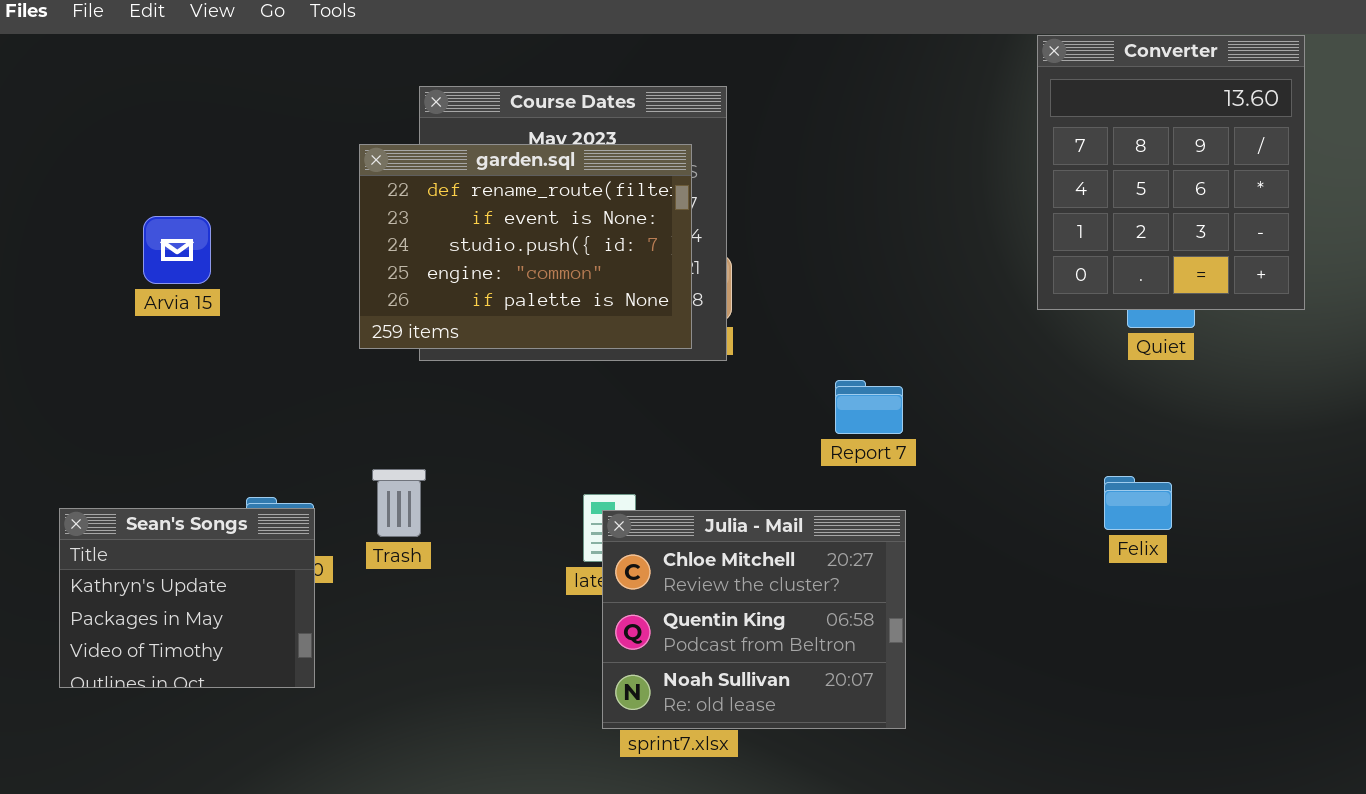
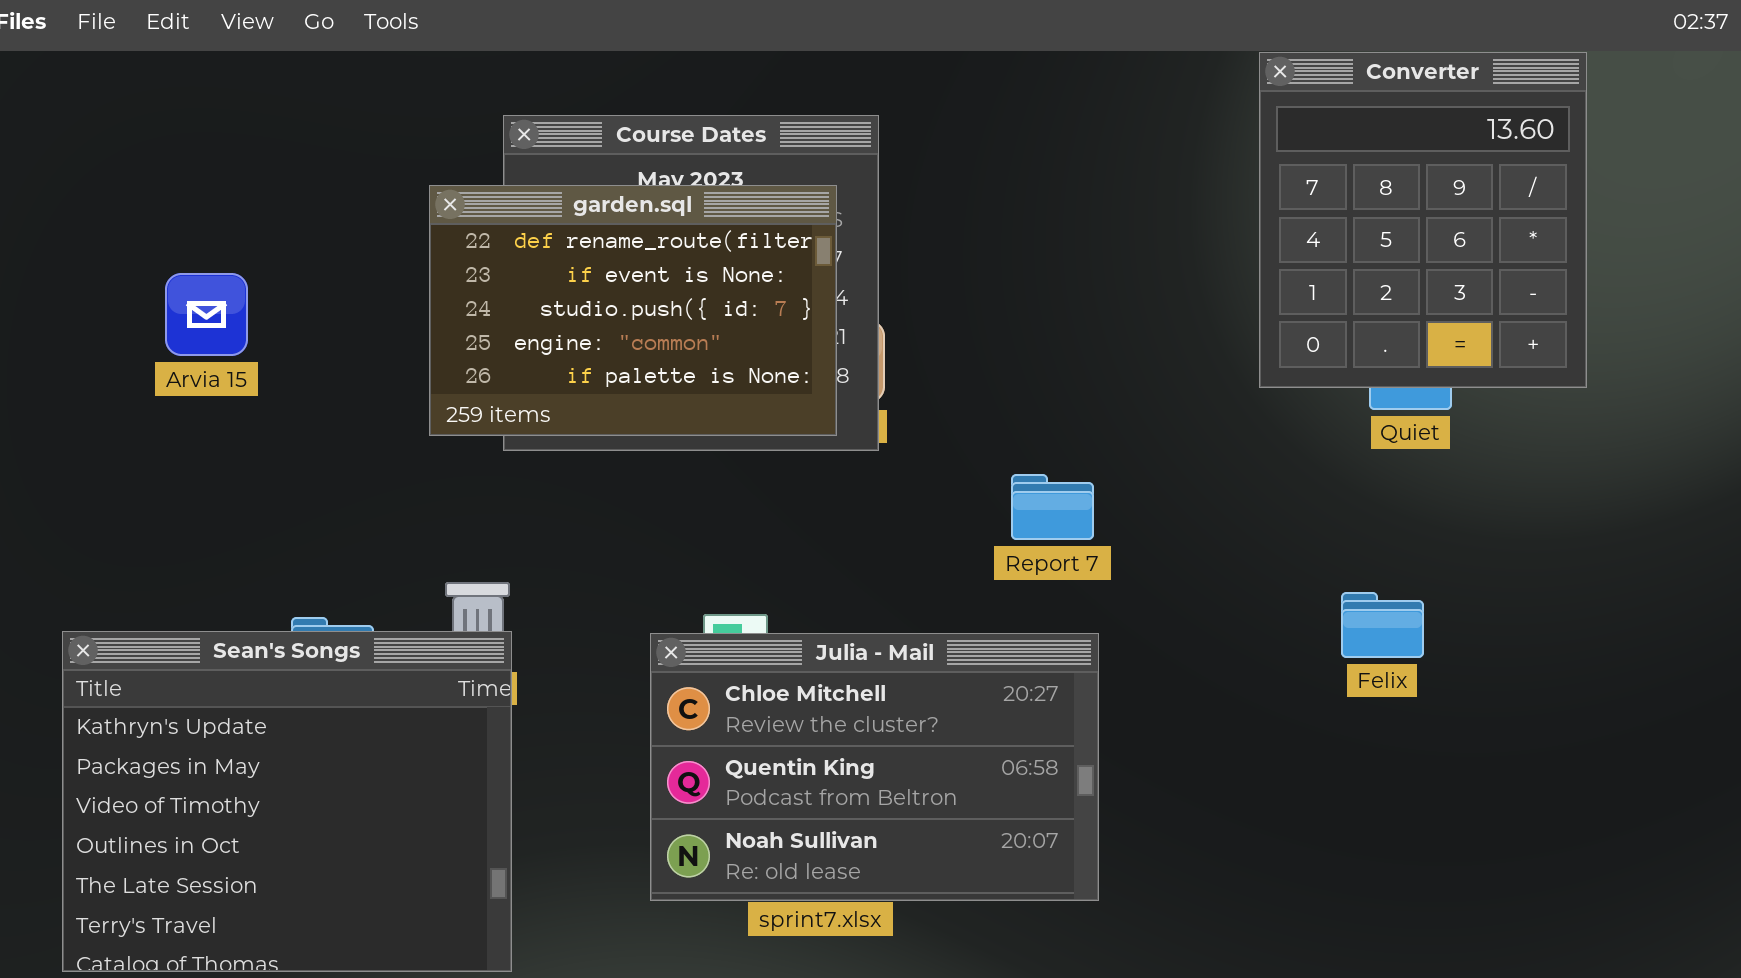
Sean's Songs: [59,508,315,688] -> [62,631,512,972], resized
Julia - Mail: [602,510,906,729] -> [650,633,1099,901], resized

